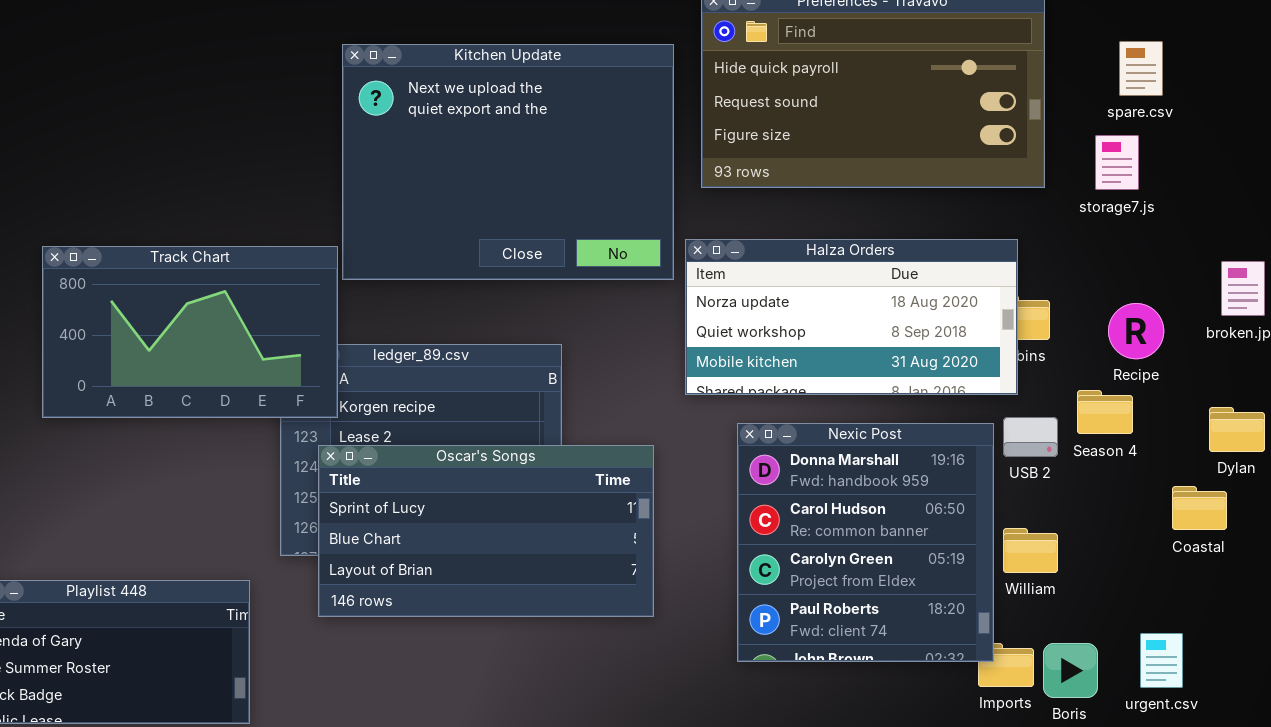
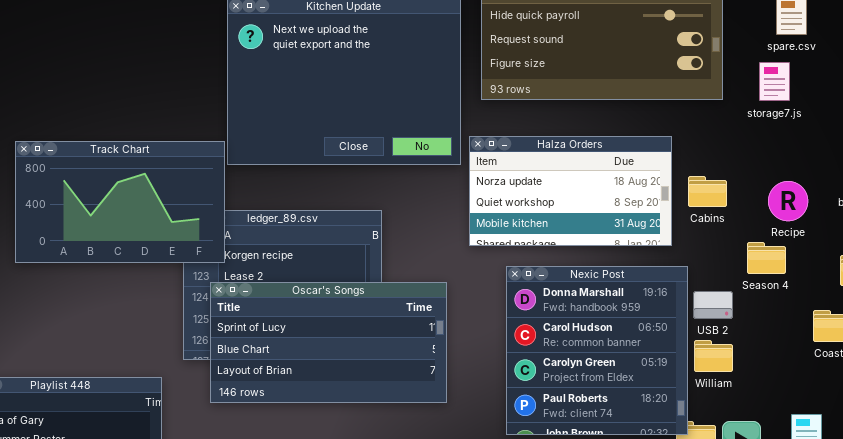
Halza Orders: [685,239,1018,395] -> [469,136,672,246], resized
USB 2: [1003,417,1058,457] -> [693,291,733,319], moved

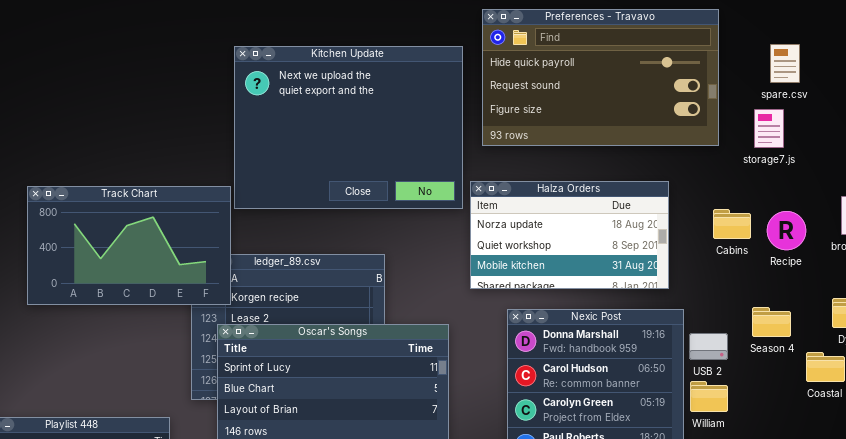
Cabins: [688,176,727,207] -> [713,209,751,239], moved
Recipe: [768,181,808,221] -> [767,211,806,250], moved
Season 4: [747,242,786,274] -> [752,307,791,337], moved

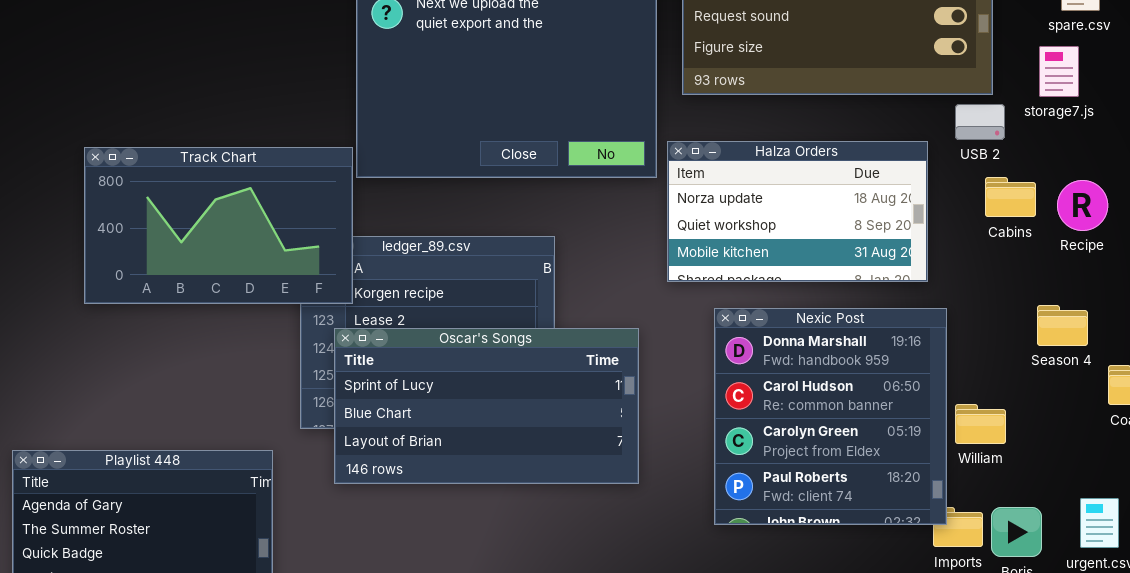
USB 2: [689,333,728,360] -> [955,104,1005,140], moved

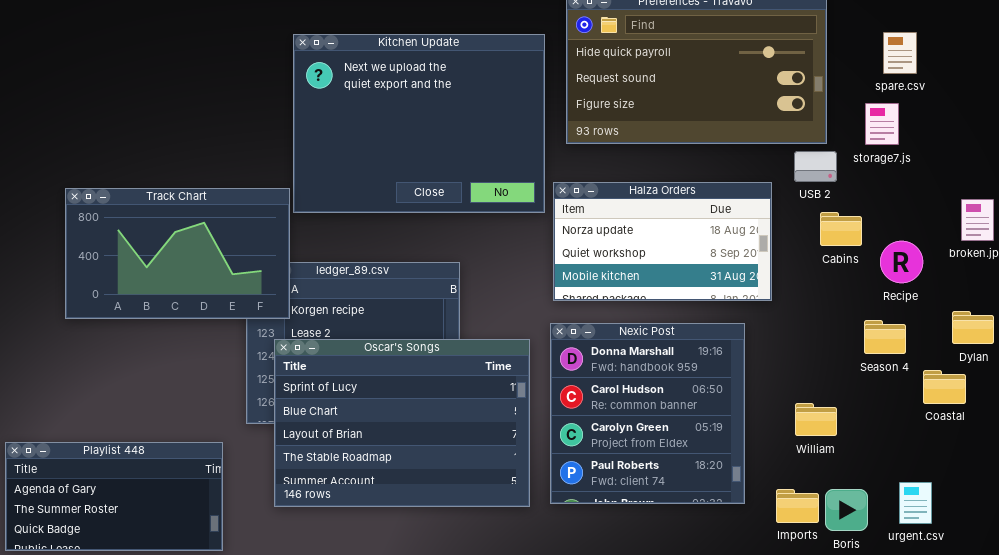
Recipe: [1057,180,1108,231] -> [880,241,923,283], moved
Nexic Post: [714,308,947,525] -> [550,323,745,504], moved
Oscar's Songs: [334,328,639,484] -> [274,339,530,507], resized

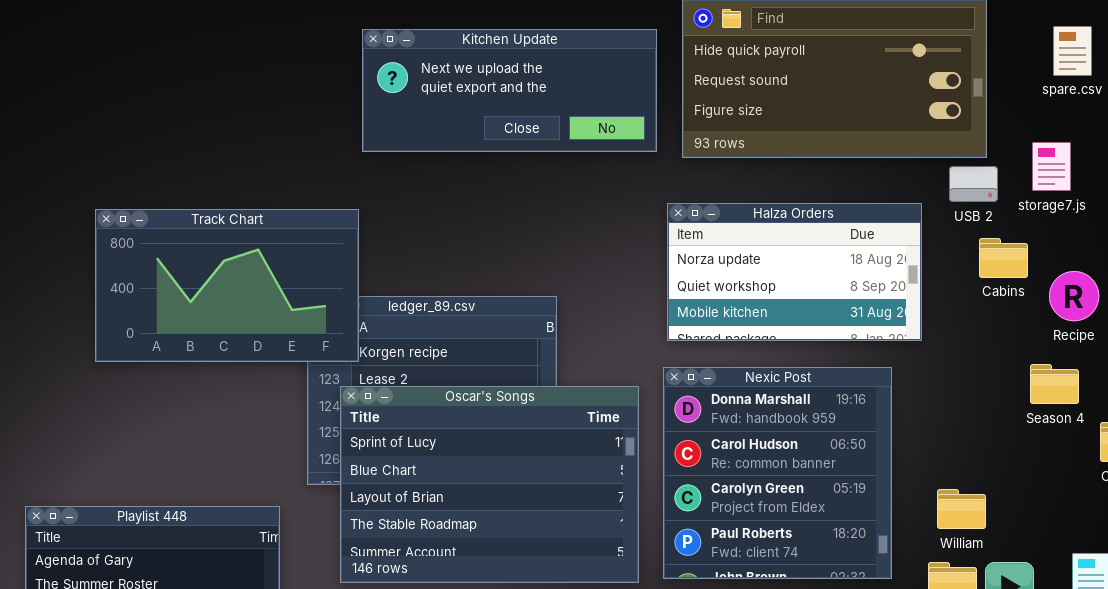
Kitchen Update: [293,34,545,213] -> [362,29,657,152], resized
storage7.js: [865,103,899,145] -> [1032,142,1071,191], moved
William: [795,403,837,436] -> [937,489,986,529], moved

